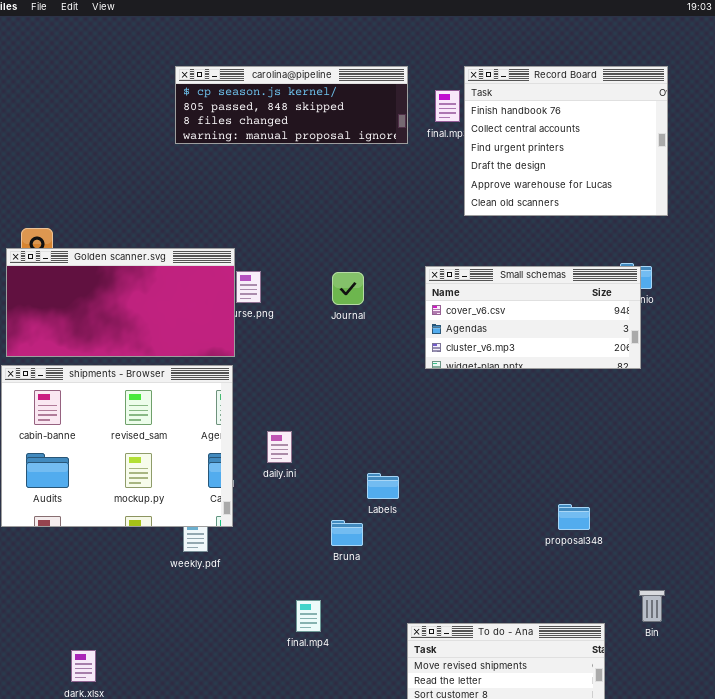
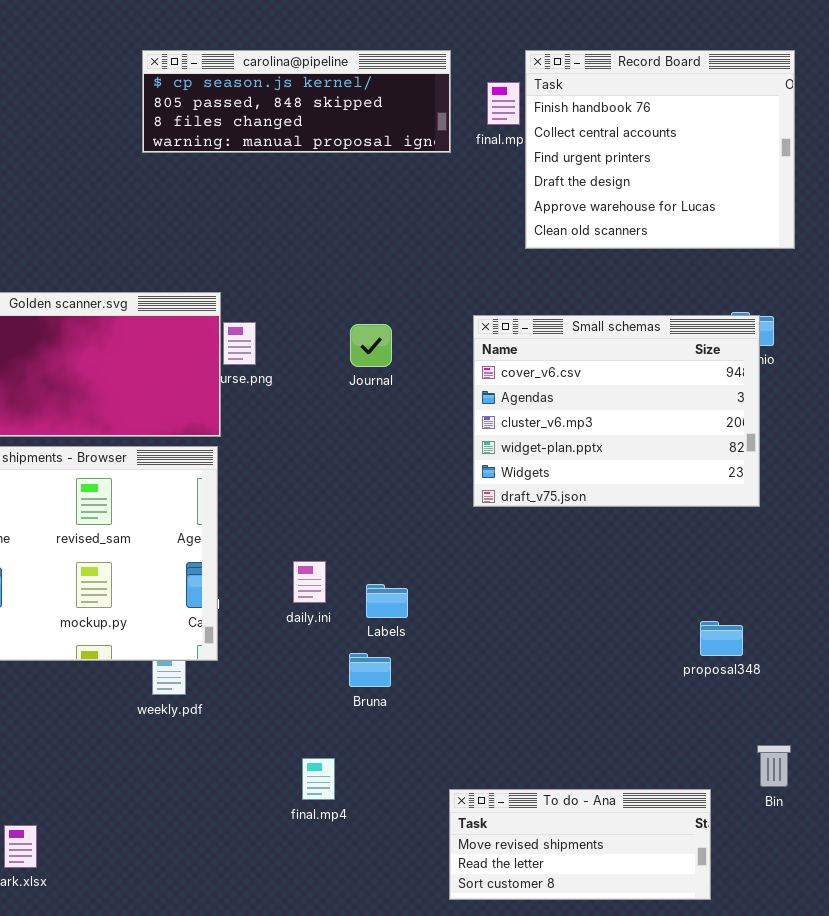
Small schemas: [425,266,641,369] -> [473,315,760,507], resized
daily.ini: [267,431,292,463] -> [293,561,326,603], moved
Labels: [367,473,399,499] -> [366,584,408,618], moved
proposal348: [558,504,590,530] -> [700,621,743,656], moved

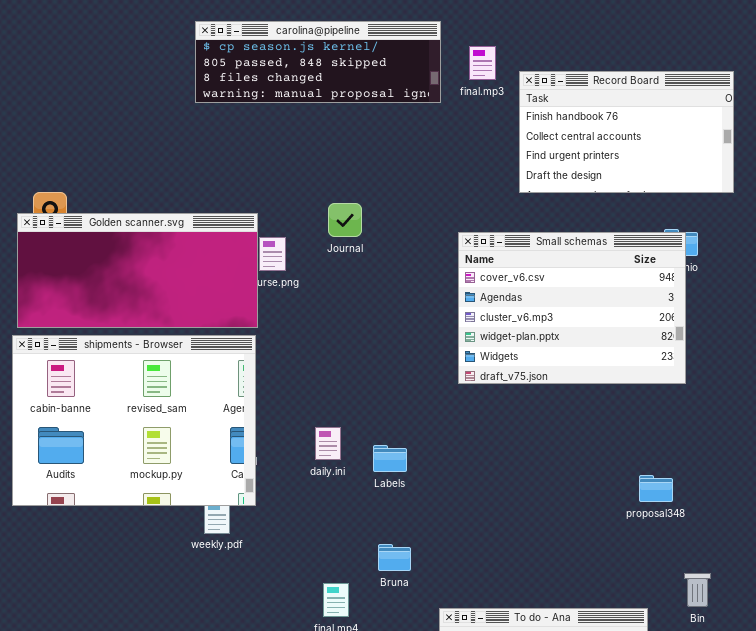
Record Board: [525,50,795,249] -> [519,71,734,193], moved, resized
Journal: [350,324,392,367] -> [328,203,362,237], moved
Bruna: [349,653,391,687] -> [378,544,411,571], moved

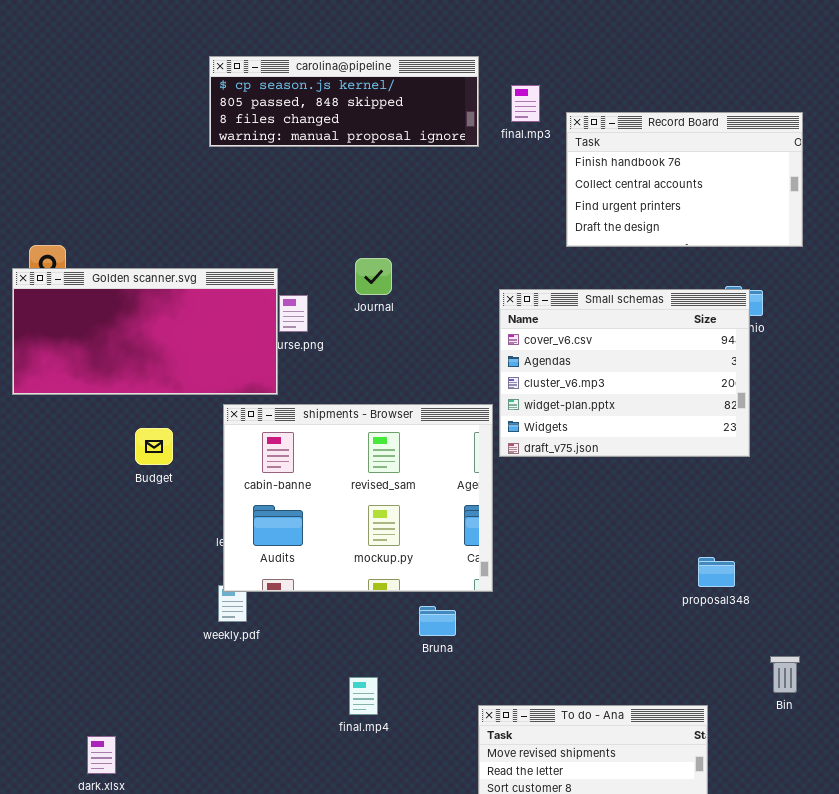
shipments - Browser: [12,335,256,506] -> [223,404,493,592], moved
Bruna: [378,544,411,571] -> [419,606,456,636], moved
Bin: [684,573,711,607] -> [770,656,800,693], moved

